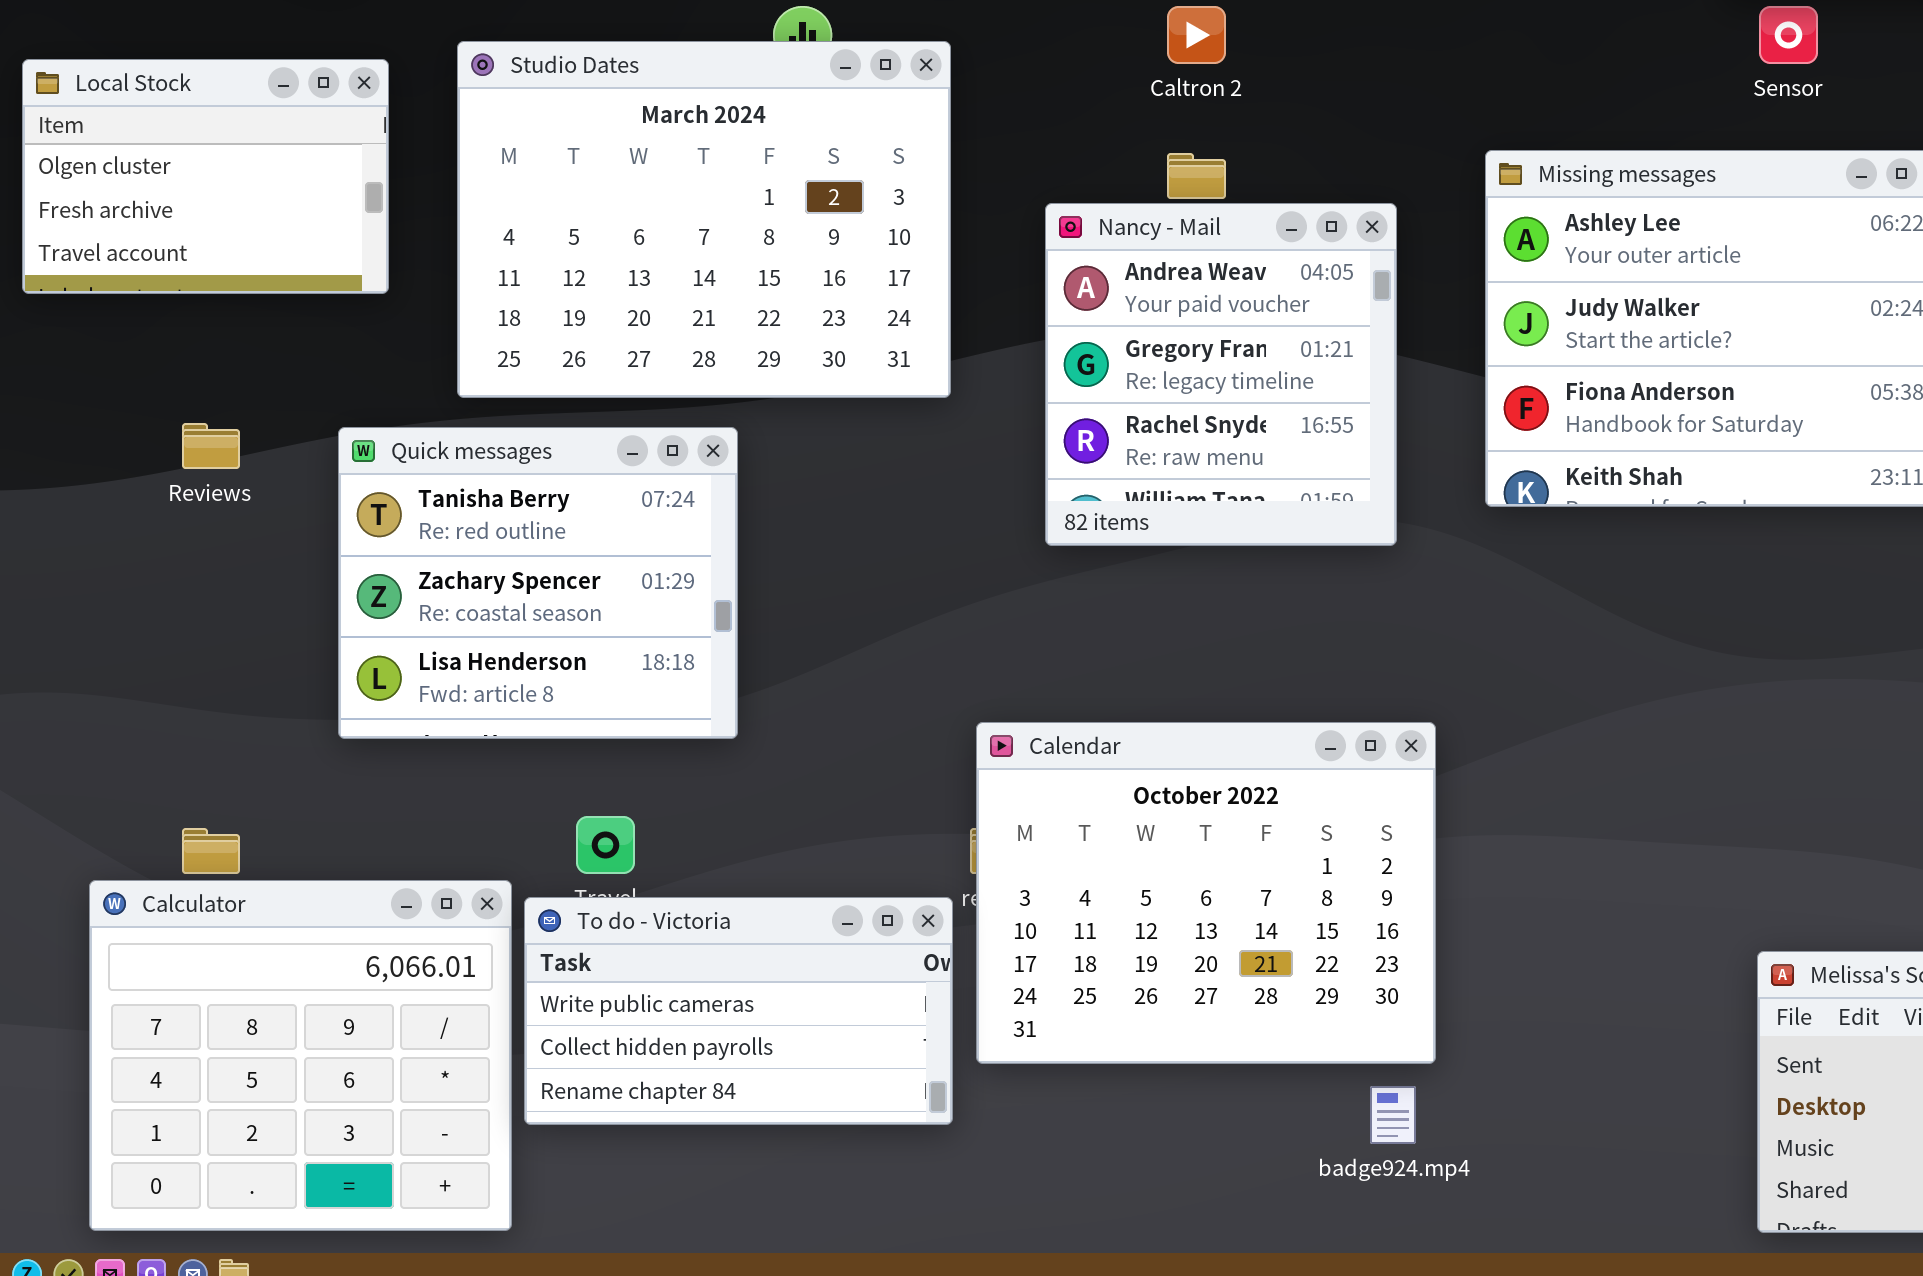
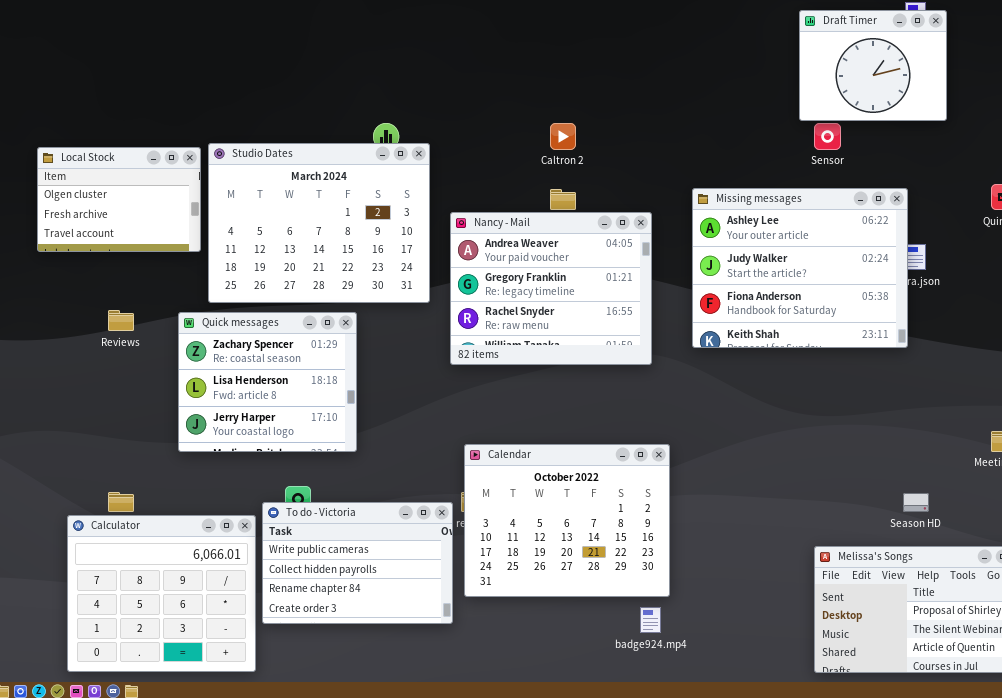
Studio Dates: [457,41,951,398] -> [208,143,430,303], moved
Nancy - Mail: [1045,203,1397,546] -> [450,212,652,365], resized
Quick messages: [338,427,738,739] -> [178,312,357,452], scrolled down 1 row
To do - Victoria: [524,897,953,1125] -> [262,502,453,624], resized

